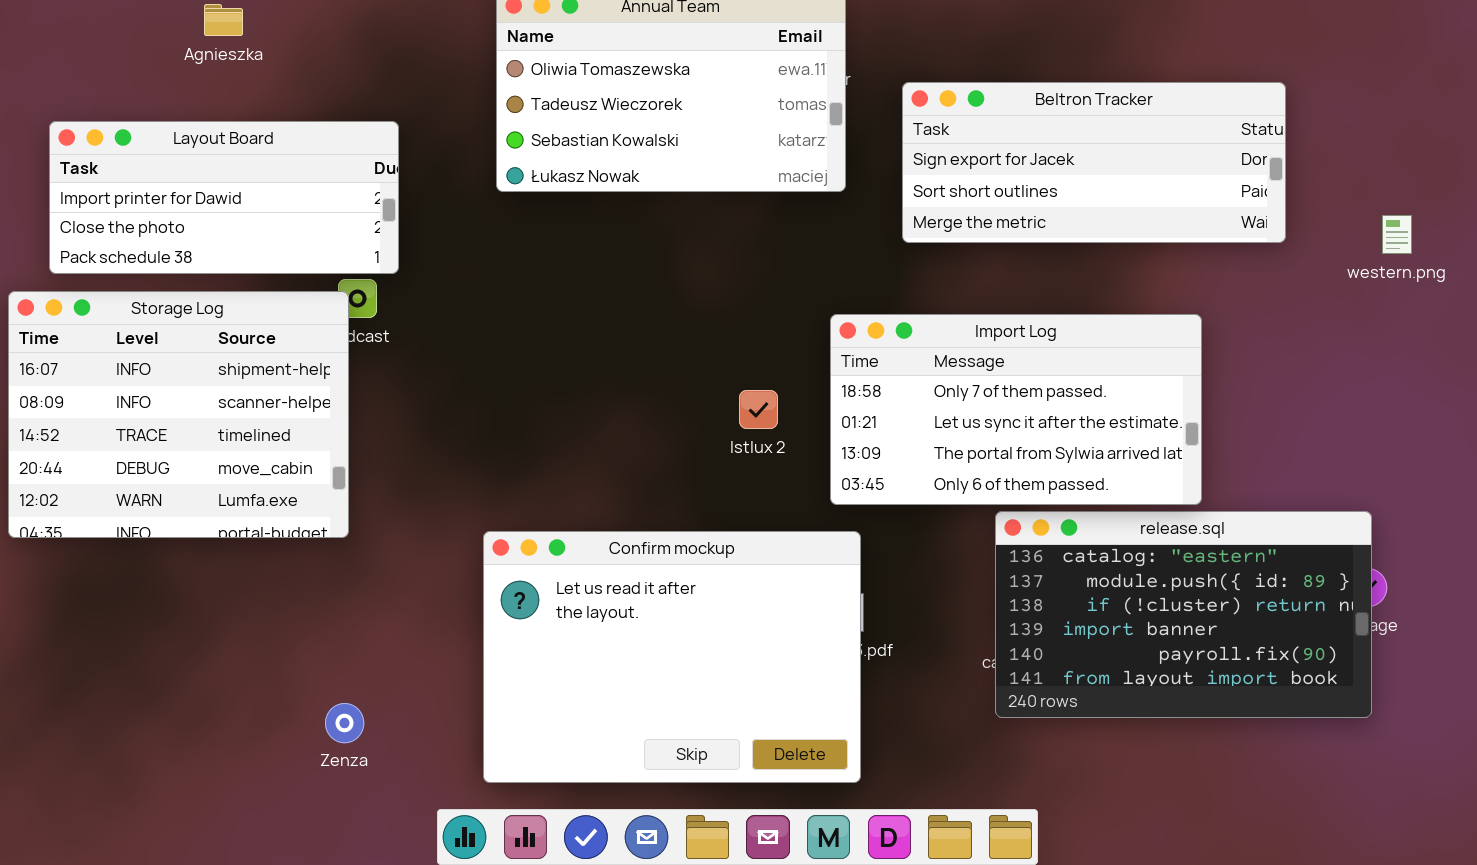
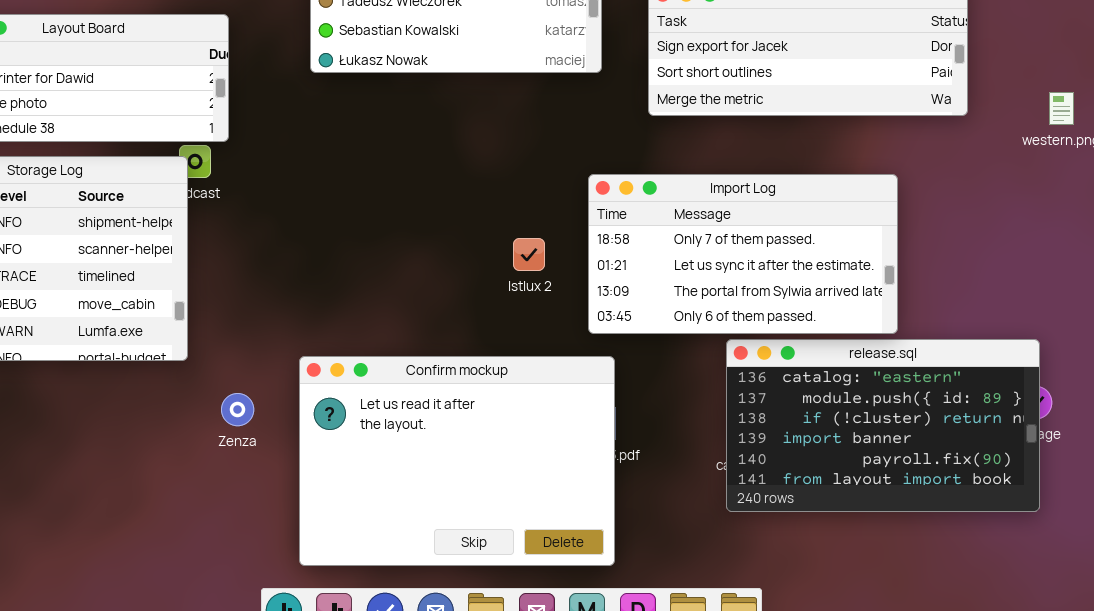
Zenza: [325,703,364,743] -> [221,393,254,426], moved

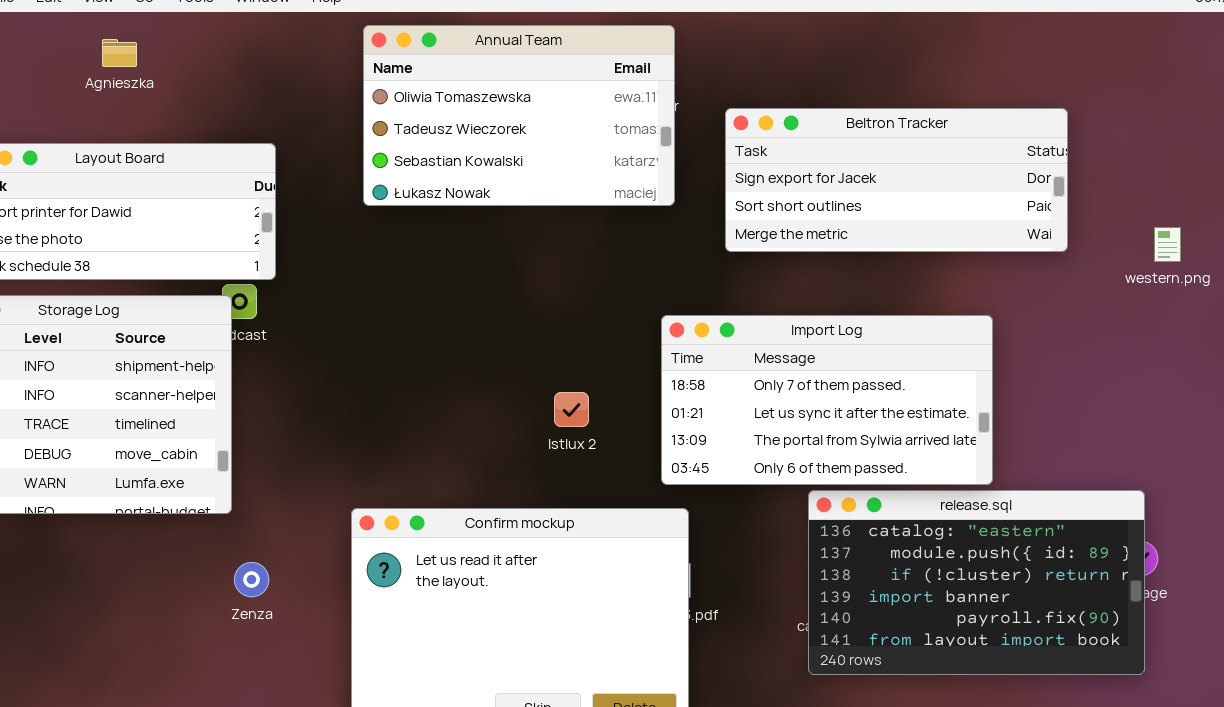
Istlux 2: [513,238,545,271] -> [554,392,589,427], moved
Zenza: [221,393,254,426] -> [234,562,269,597], moved

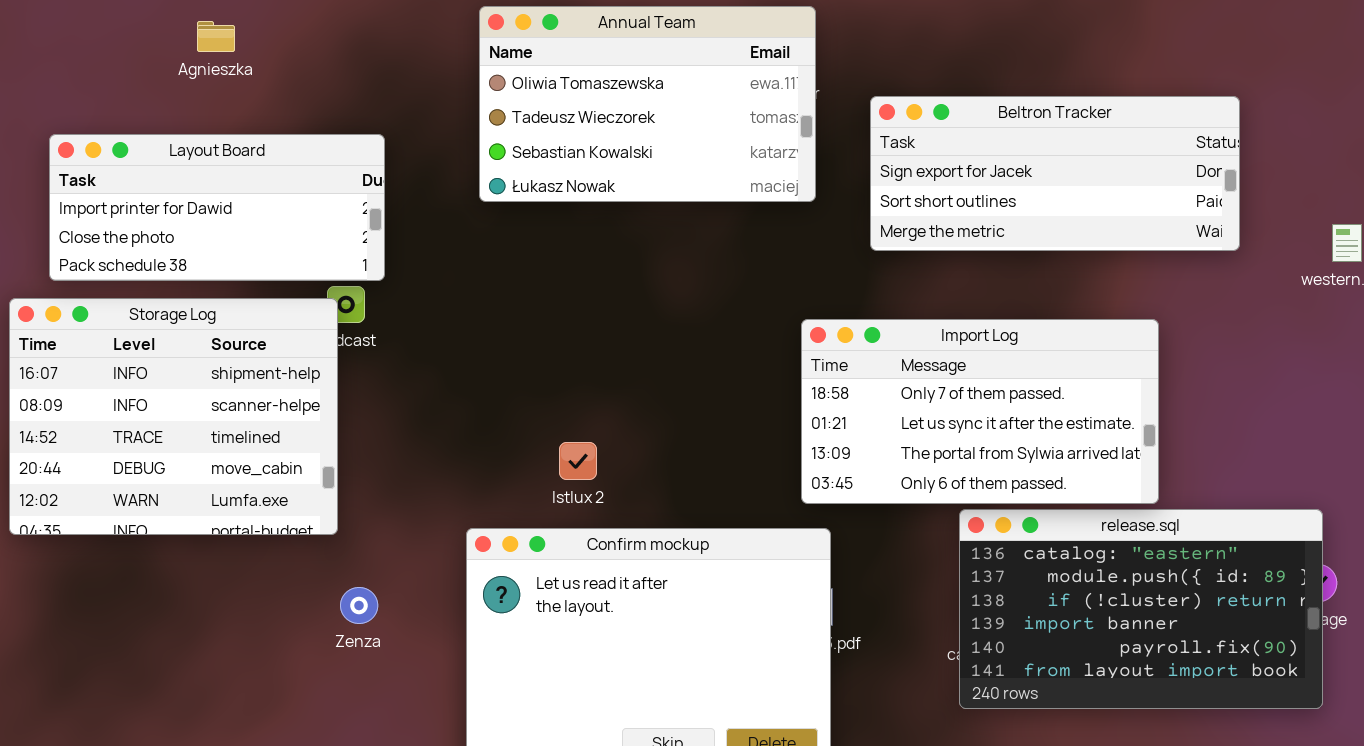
Istlux 2: [554,392,589,427] -> [559,442,597,480], moved

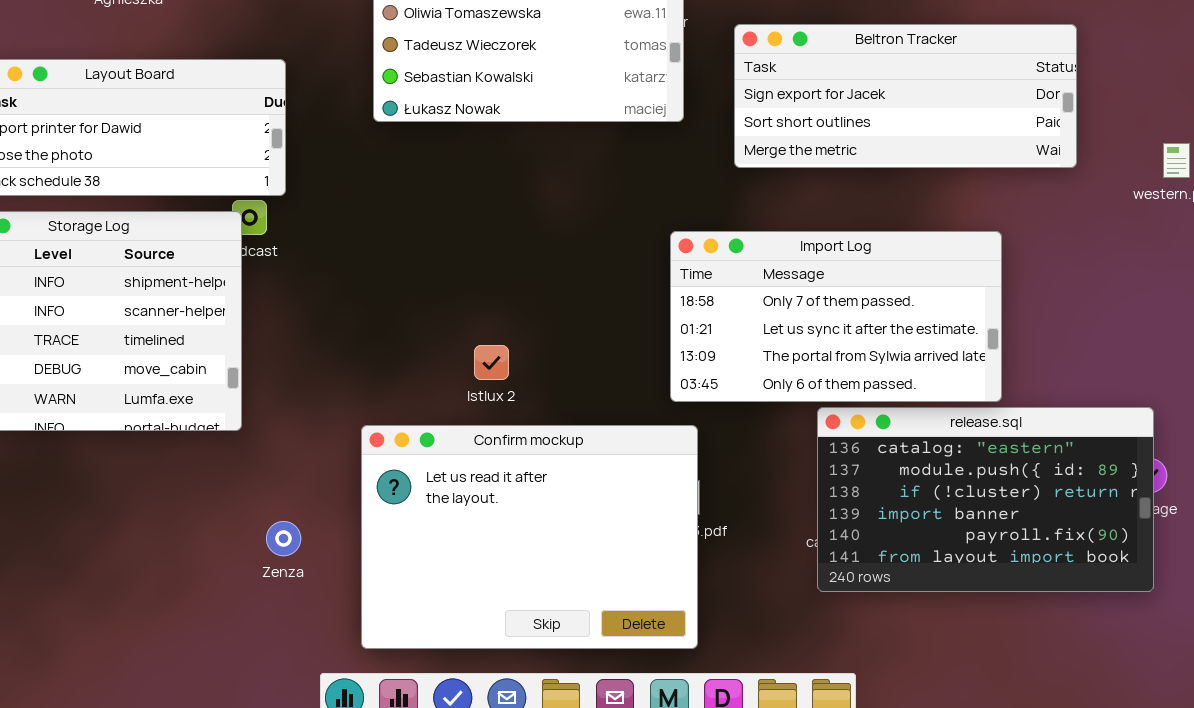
Istlux 2: [559,442,597,480] -> [474,345,509,380], moved
Zenza: [340,587,378,624] -> [266,521,301,556], moved

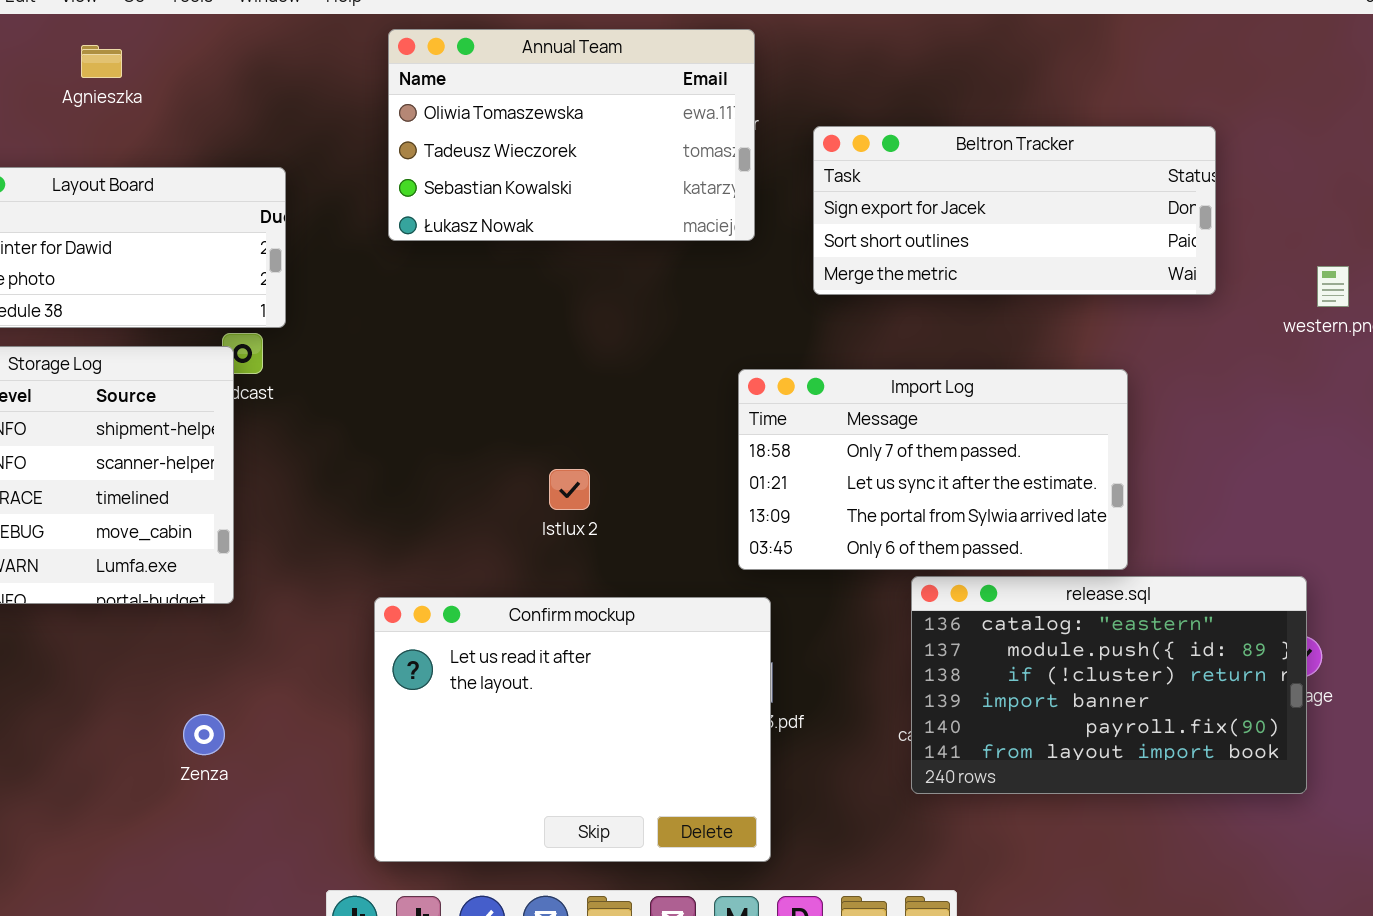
Istlux 2: [474,345,509,380] -> [549,469,590,510], moved
Zenza: [266,521,301,556] -> [183,714,225,755], moved

